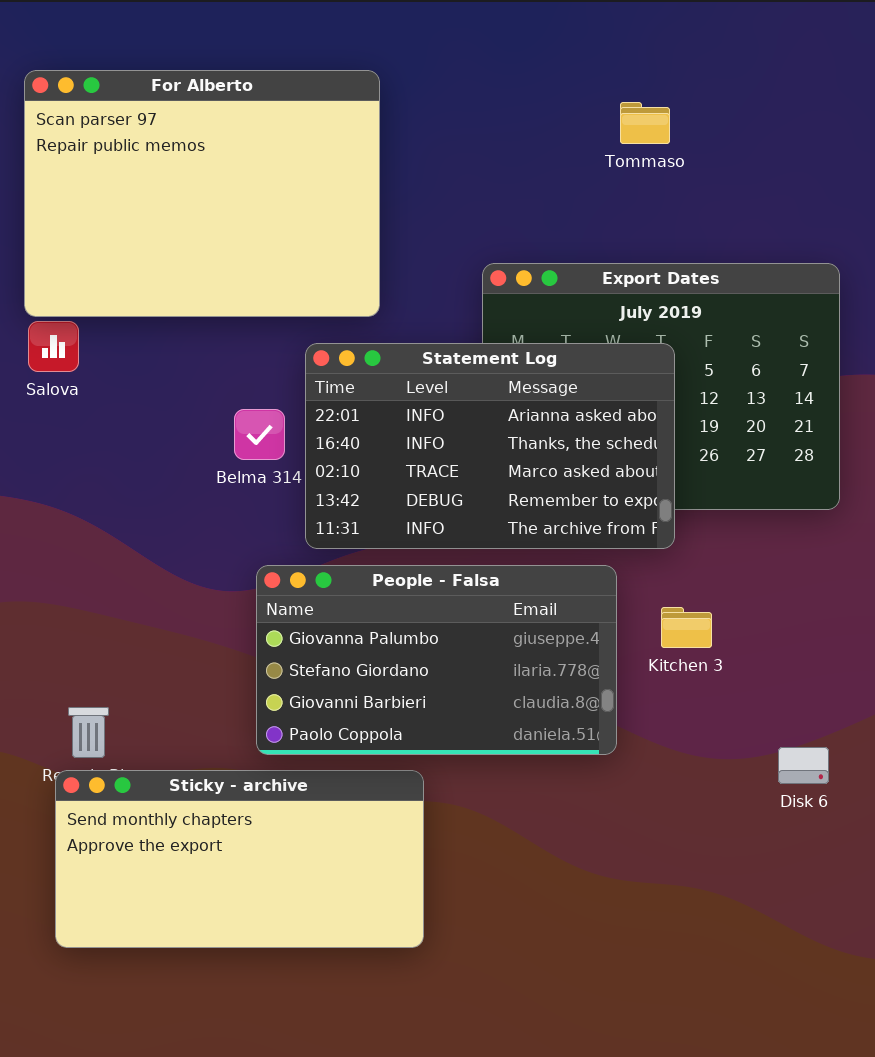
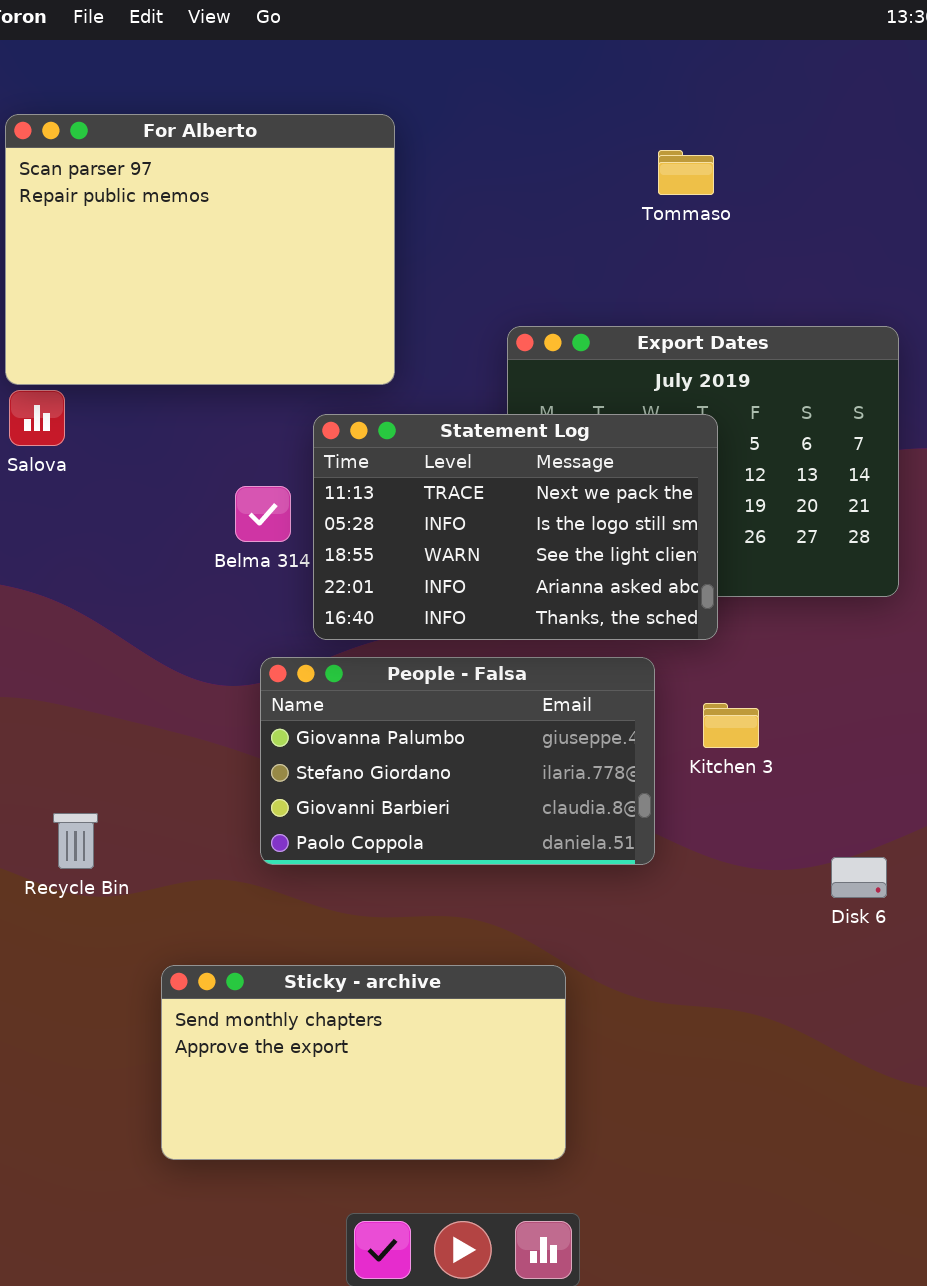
Statement Log: [305,343,675,549] -> [313,414,718,640], scrolled up 3 rows
Sticky - archive: [55,770,424,948] -> [161,965,566,1160], moved

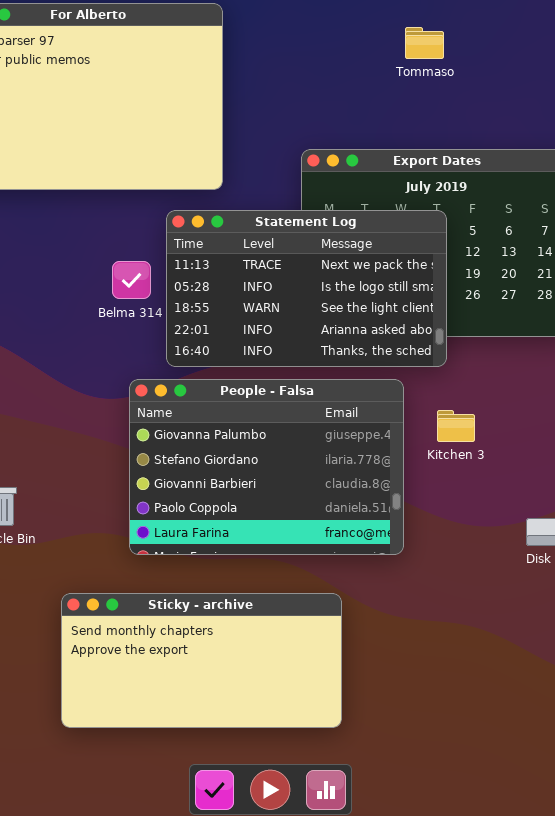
People - Falsa: [260,657,655,865] -> [129,379,404,555], resized

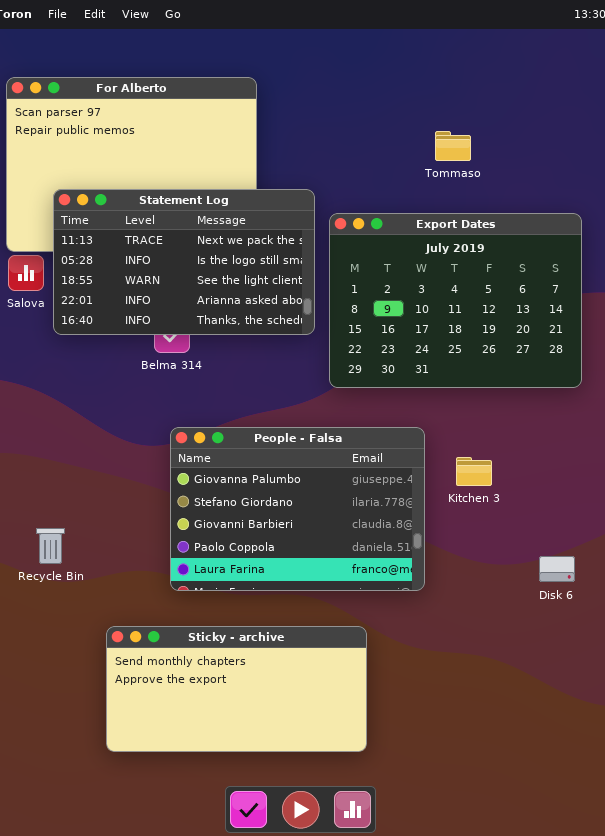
Tommaso: [405,27,444,59] -> [435,131,471,161], moved
Statement Log: [166,210,447,367] -> [53,189,315,335], moved

